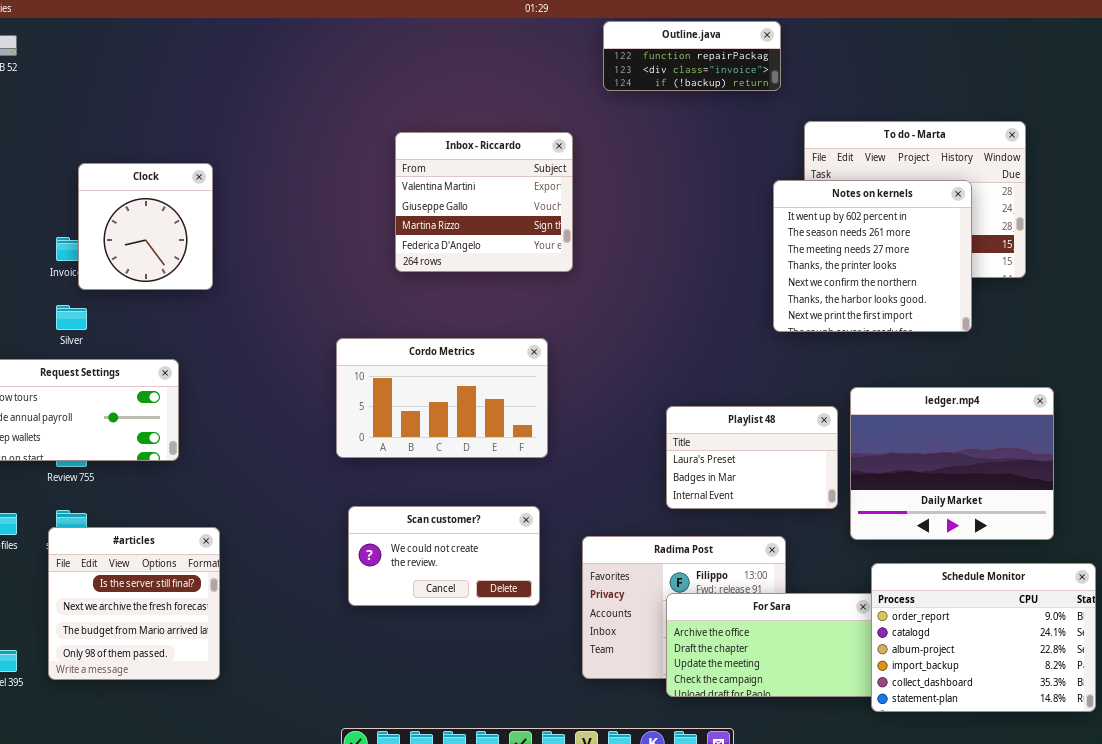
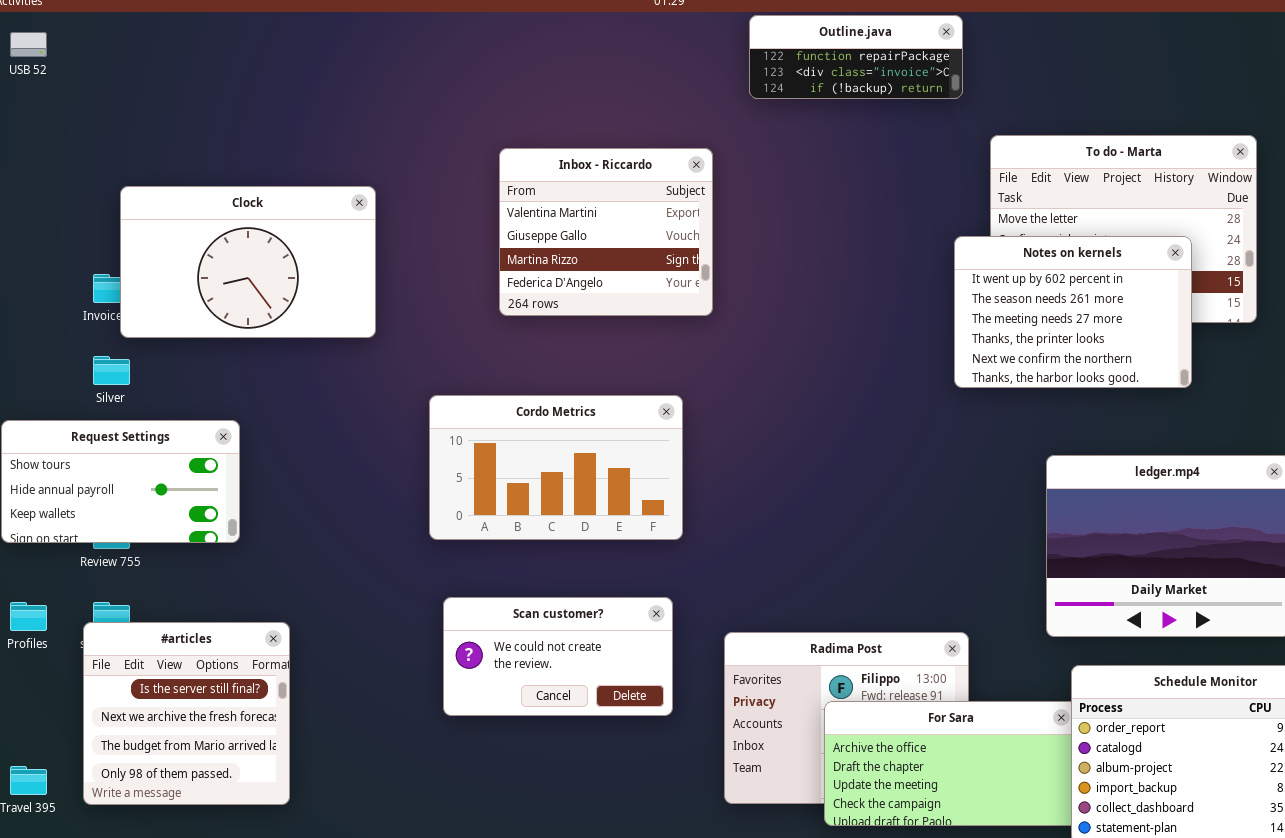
Clock: [78,163,213,290] -> [120,186,376,338], resized
Notes on kernels: [773,180,972,332] -> [954,236,1192,388], resized
Playlist 48: [666,406,838,509] -> none, closed

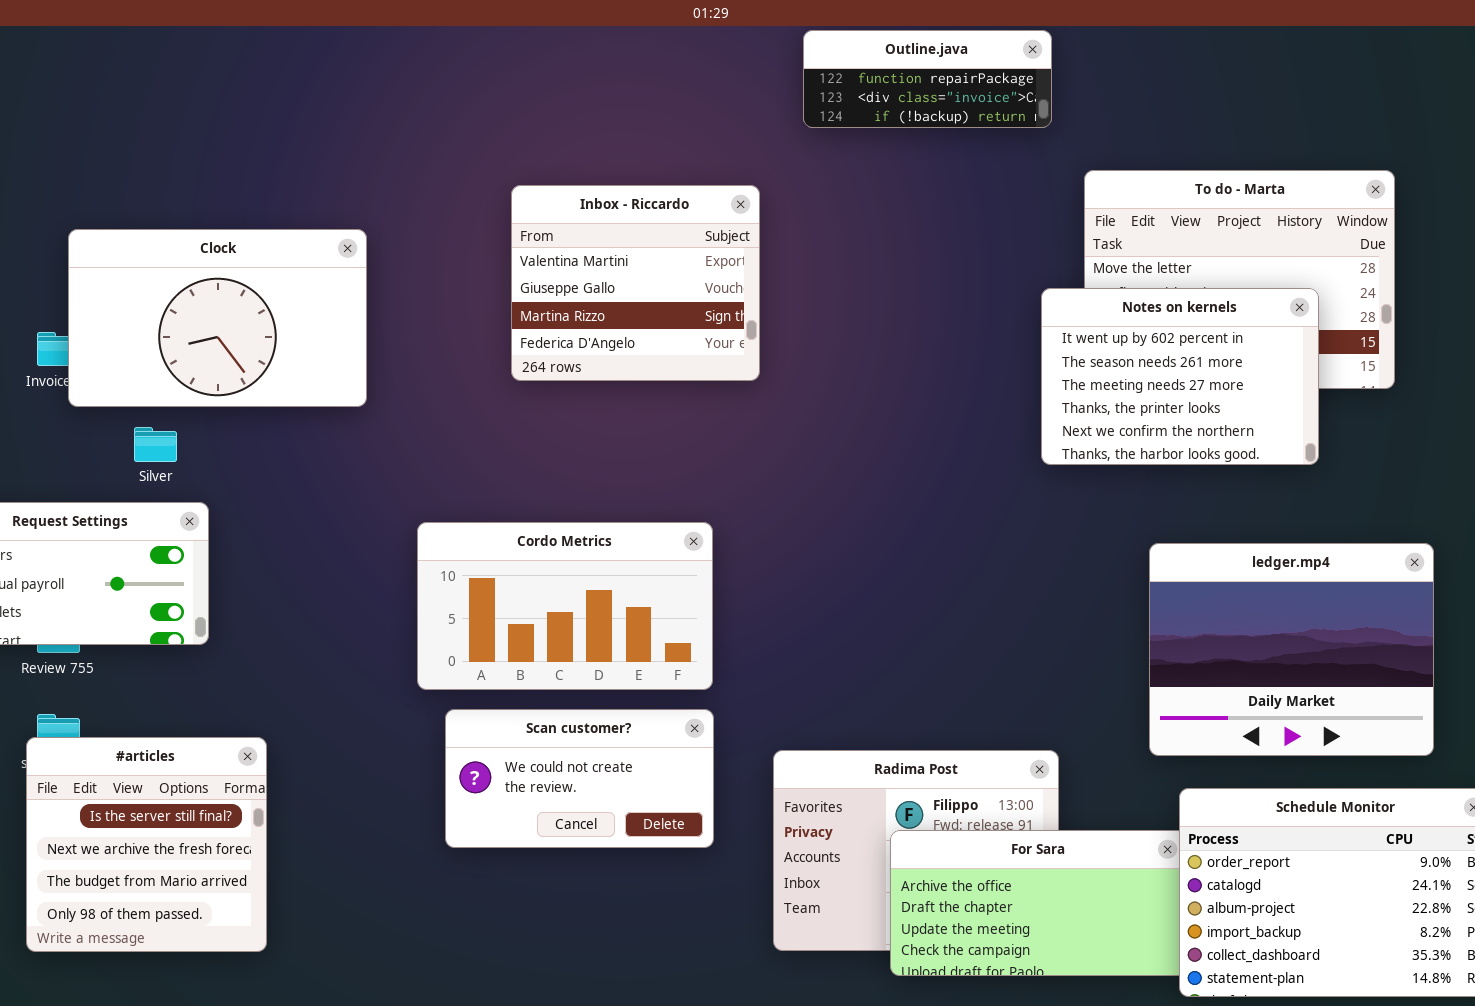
Silver: [93,356,130,385] -> [134,427,177,462], moved
Cordo Metrics: [429,395,683,540] -> [417,522,713,690], moved

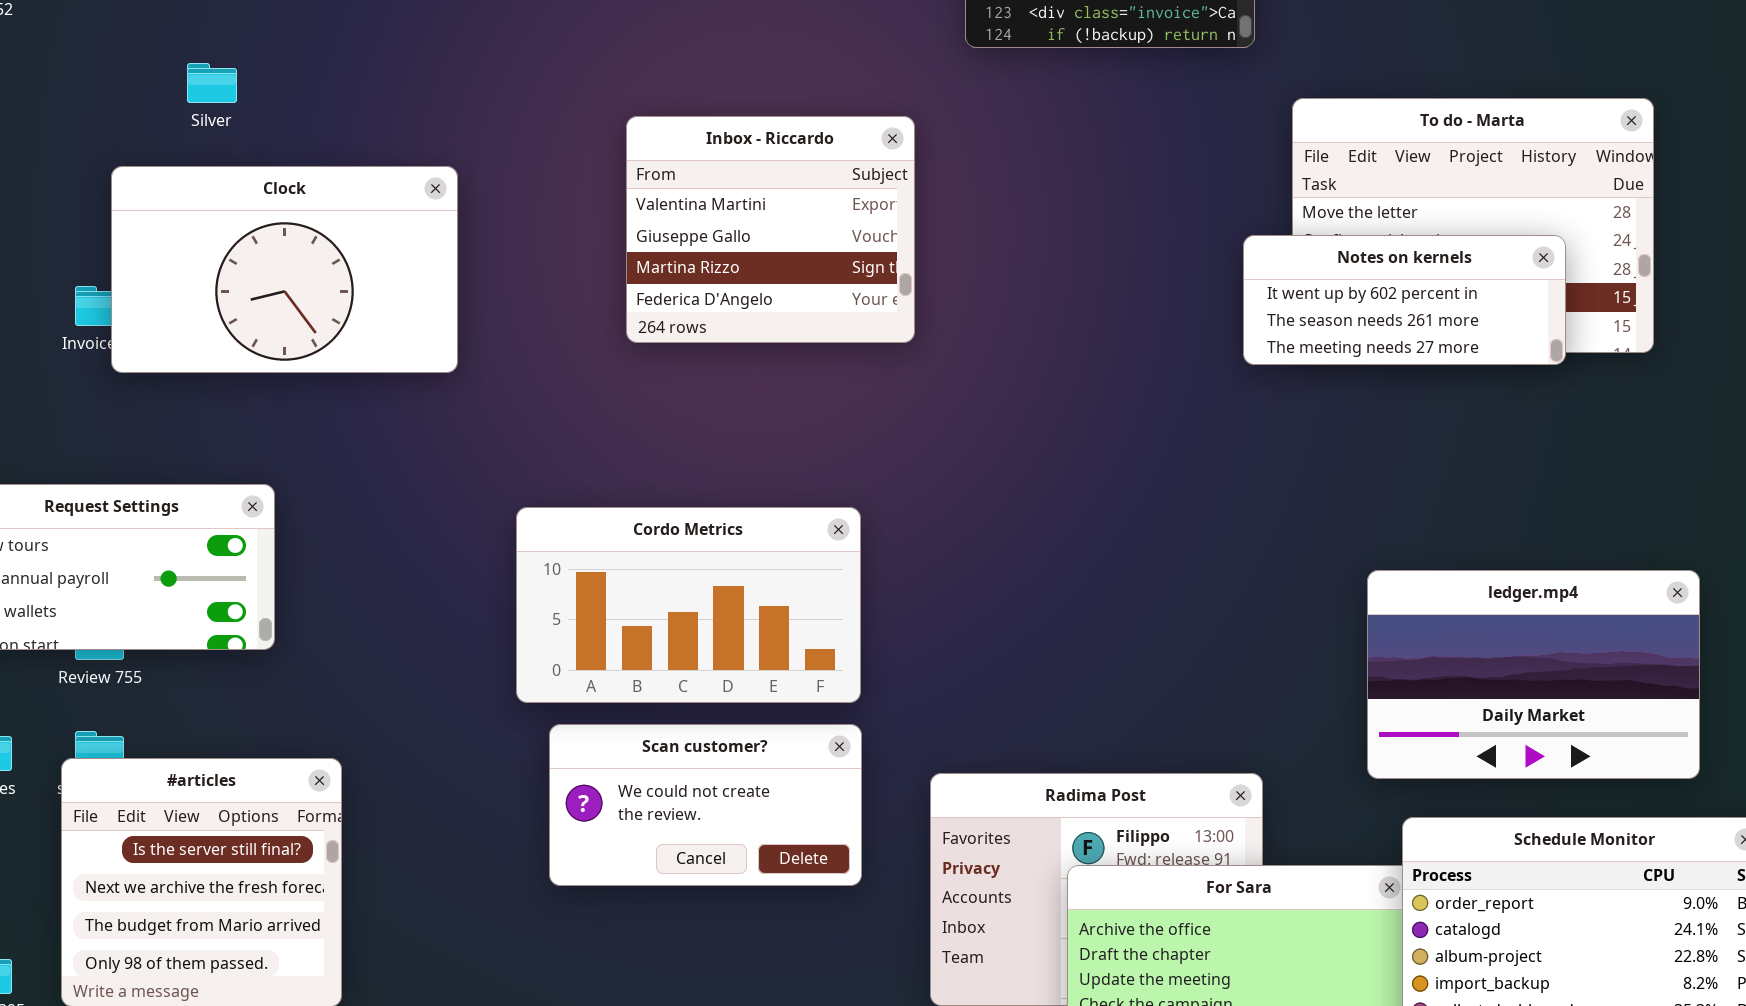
Notes on kernels: [1041,288,1319,465] -> [1243,235,1566,365], resized
Silver: [134,427,177,462] -> [187,63,237,103], moved
ledger.mp4: [1149,543,1434,756] -> [1367,570,1700,779], resized

